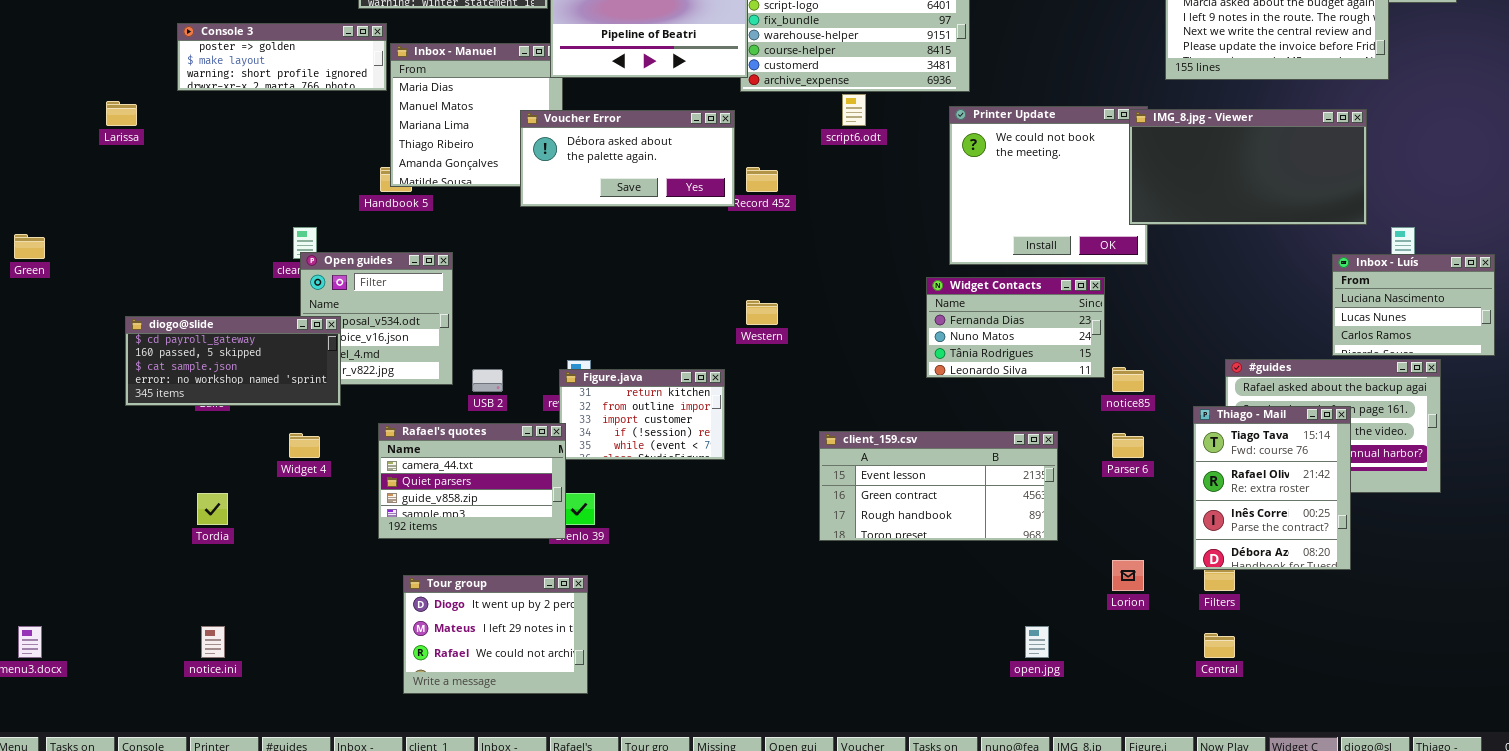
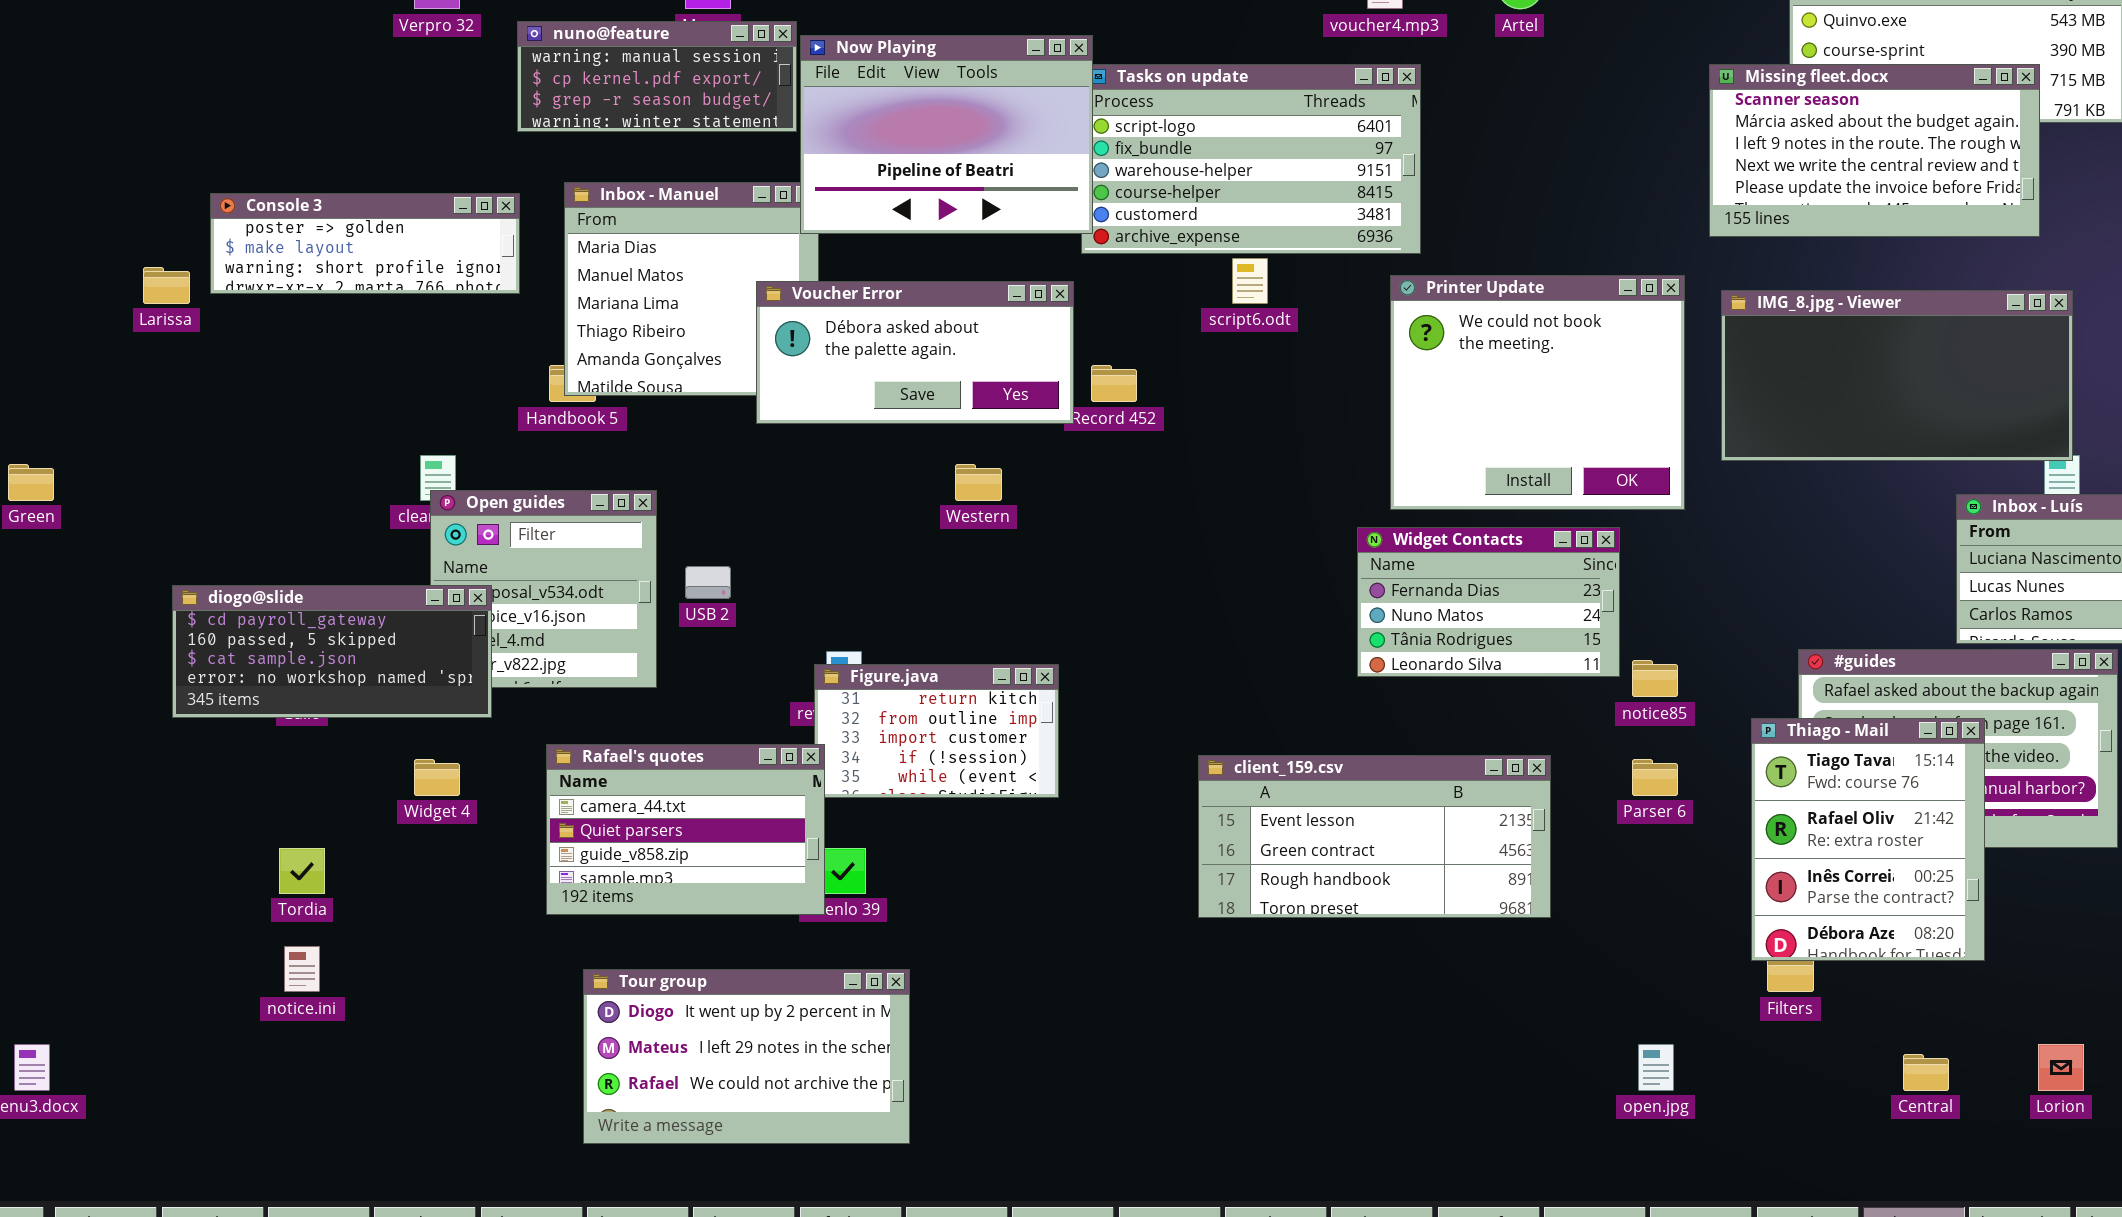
Console 3: [177,23,387,91] -> [210,193,520,294], moved
IMG_8.jpg - Viewer: [1129,109,1367,225] -> [1721,290,2073,461], moved
Western: [746,300,778,325] -> [955,464,1002,501], moved
USB 2: [472,369,503,392] -> [685,566,731,599], moved
Lorion: [1112,560,1144,591] -> [2038,1044,2084,1091], moved
Tour group: [403,575,588,694] -> [583,969,910,1144], resized
notice.ini: [201,626,225,658] -> [284,946,320,992], moved
open.jpg: [1025,626,1049,658] -> [1638,1044,1674,1091], moved
Central: [1204,633,1235,658] -> [1903,1054,1949,1091], moved

